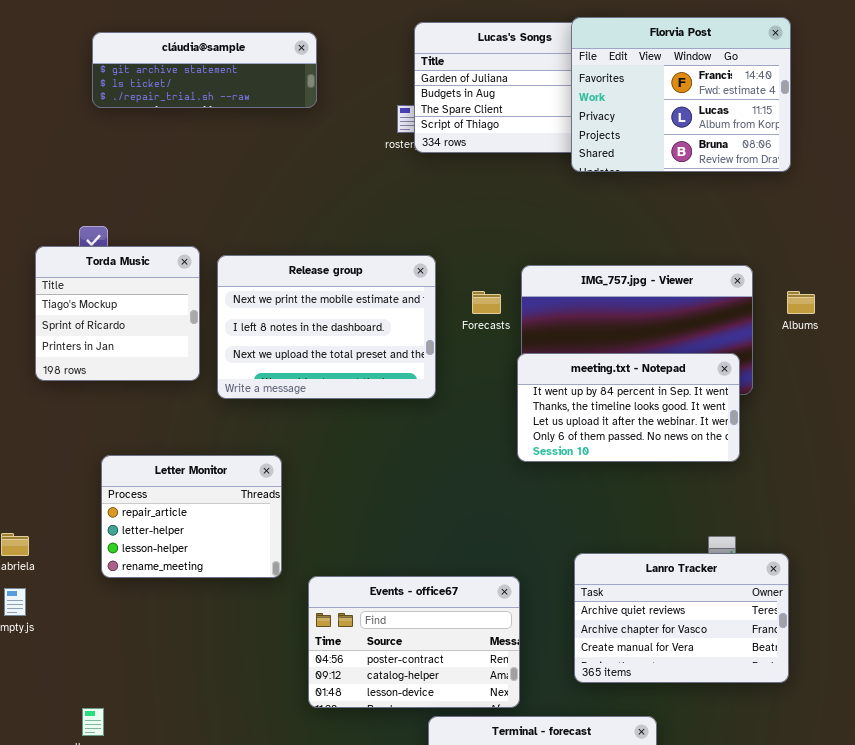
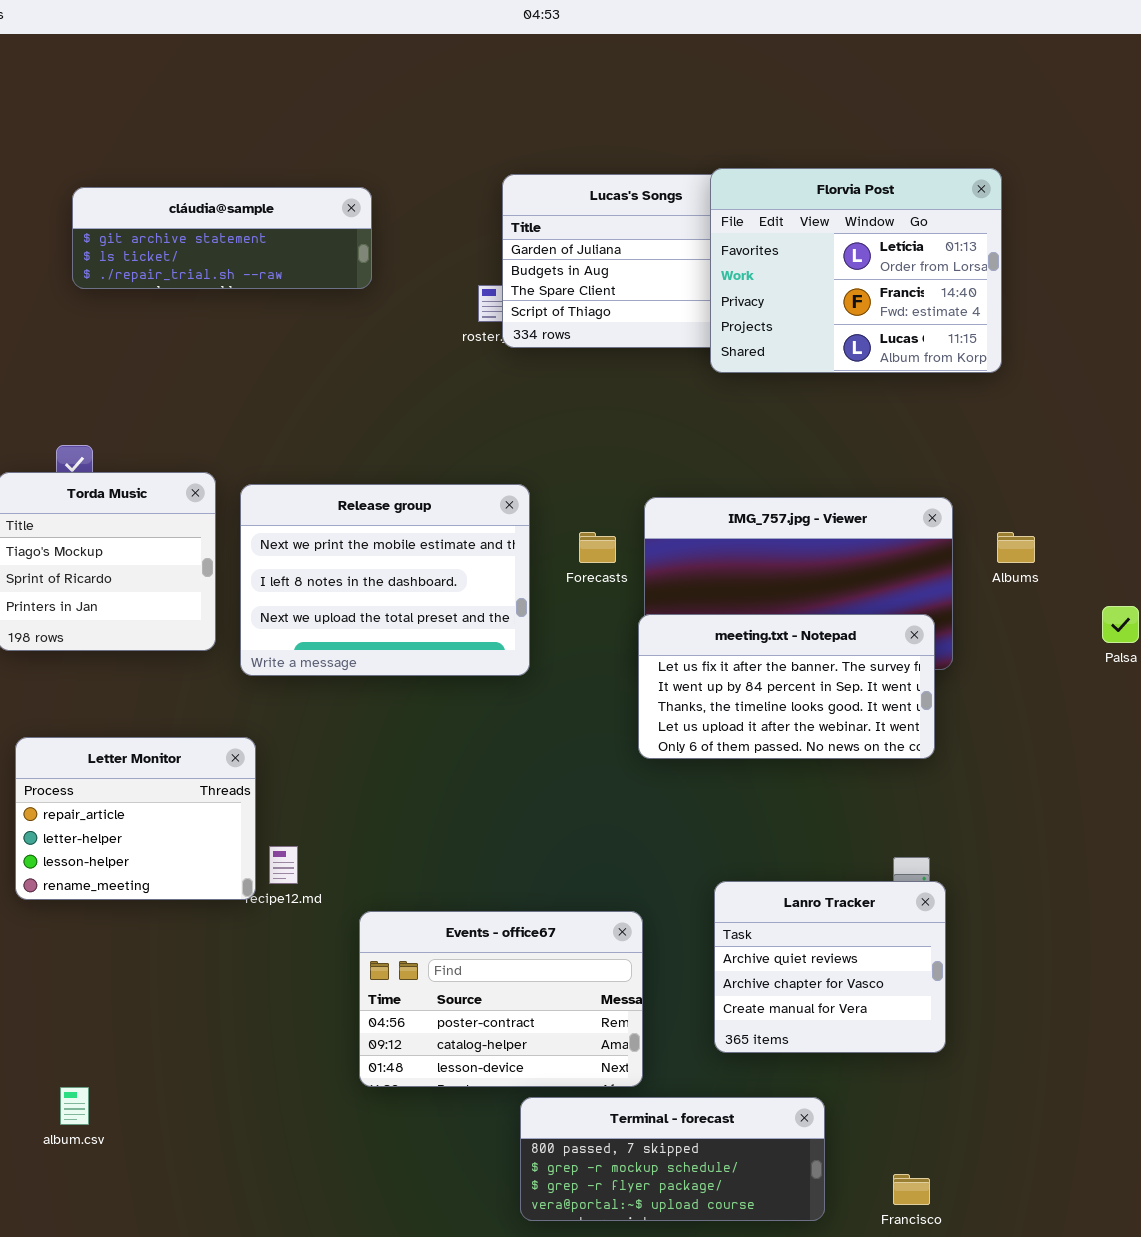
Florvia Post: [571,17,791,172] -> [710,168,1002,373], scrolled up 1 row
meeting.txt - Notepad: [517,353,740,462] -> [638,614,935,759], scrolled up 1 row
Letter Monitor: [101,455,282,578] -> [15,737,256,900], moved
Lanro Tracker: [574,553,789,683] -> [714,881,946,1053], resized

